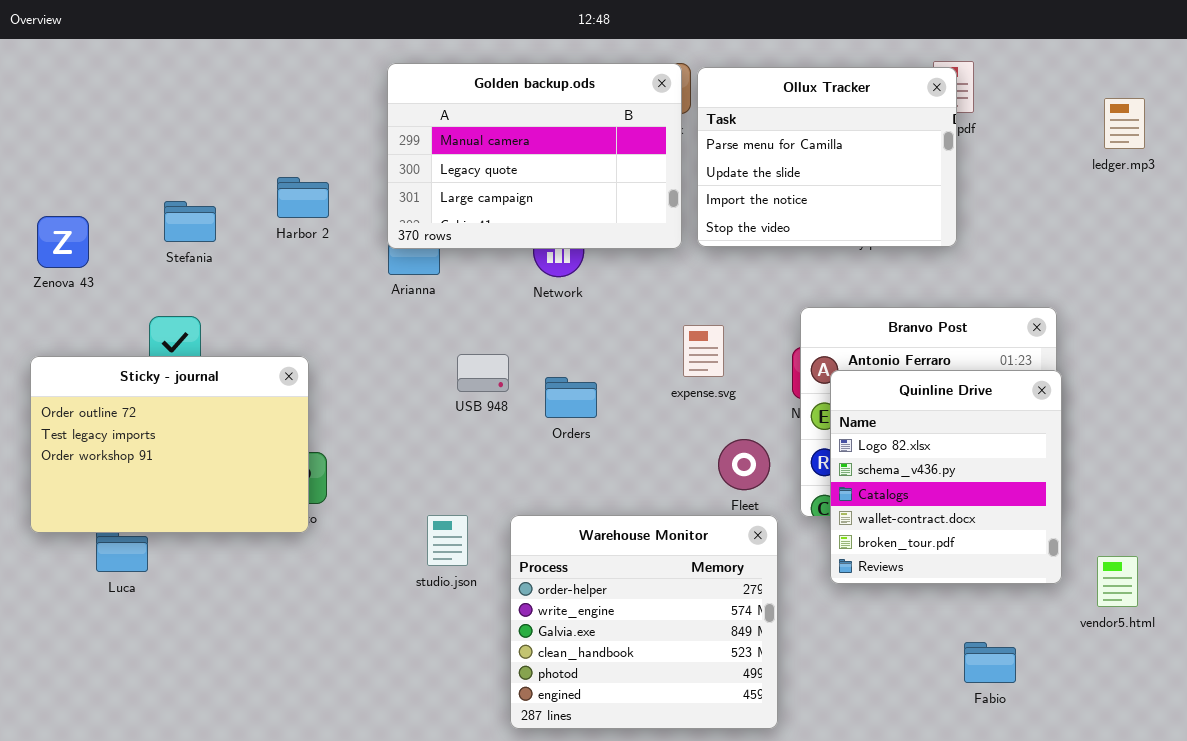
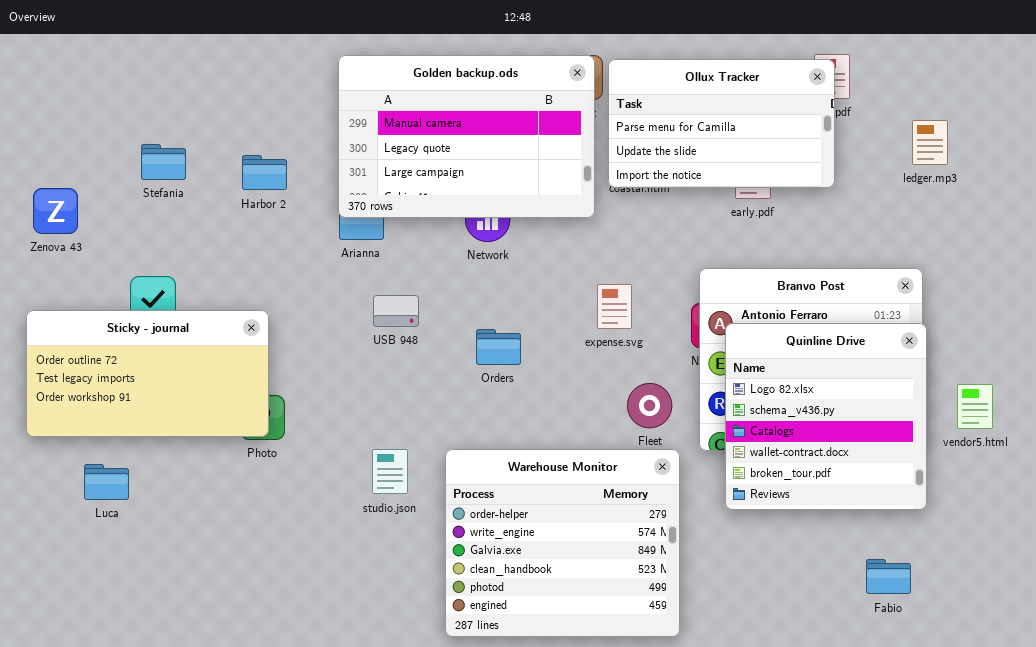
Ollux Tracker: [697,67,957,247] -> [608,59,835,188], resized
ledger.mp3: [1104,98,1145,149] -> [912,120,948,165], moved
Stefania: [164,201,216,242] -> [141,144,186,180], moved
USB 948: [457,354,509,392] -> [373,295,419,327], moved
Sticky - journal: [30,356,309,533] -> [26,310,269,437], resized
vendor5.html: [1097,556,1138,607] -> [957,384,993,429], moved
Fabio: [964,642,1016,683] -> [866,559,911,594], moved

